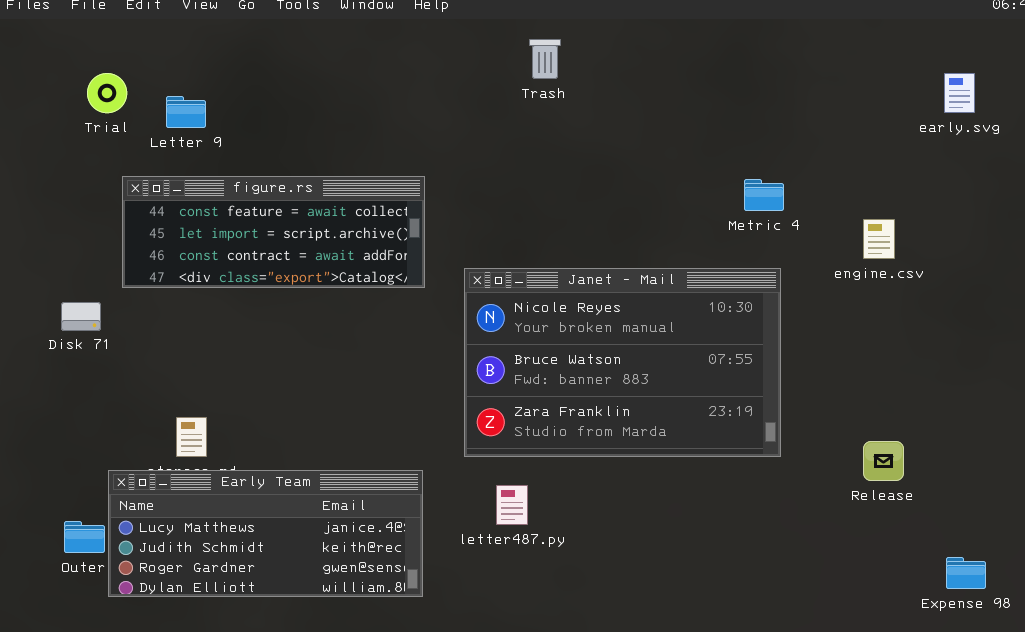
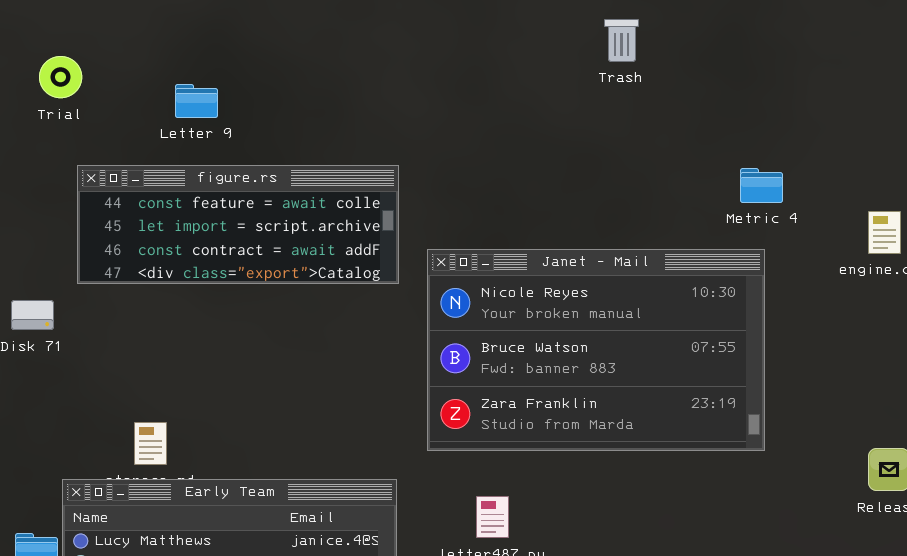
Trash: [529,39,561,79] -> [604,19,639,62], moved
Letter 9: [166,96,206,128] -> [175,84,218,118], moved
Janet - Mail: [464,268,781,457] -> [427,249,765,451], moved

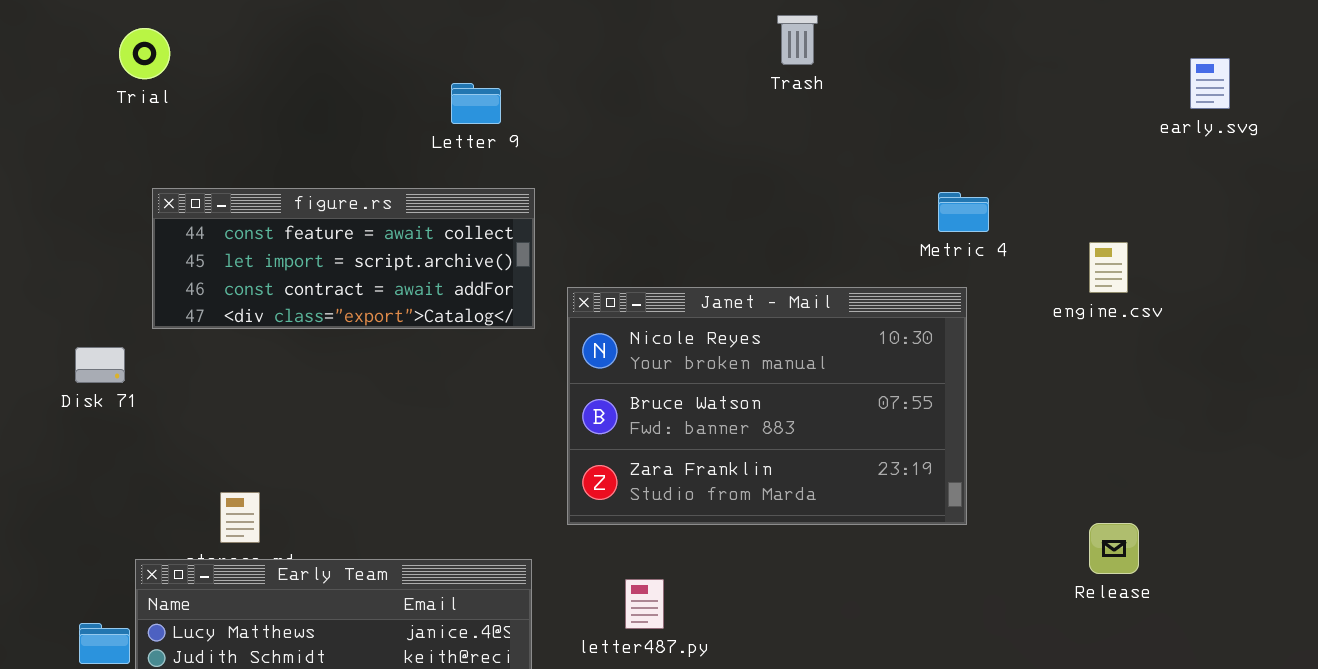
Trial: [39,56,82,98] -> [119,28,170,79], moved
Letter 9: [175,84,218,118] -> [451,83,501,124], moved

